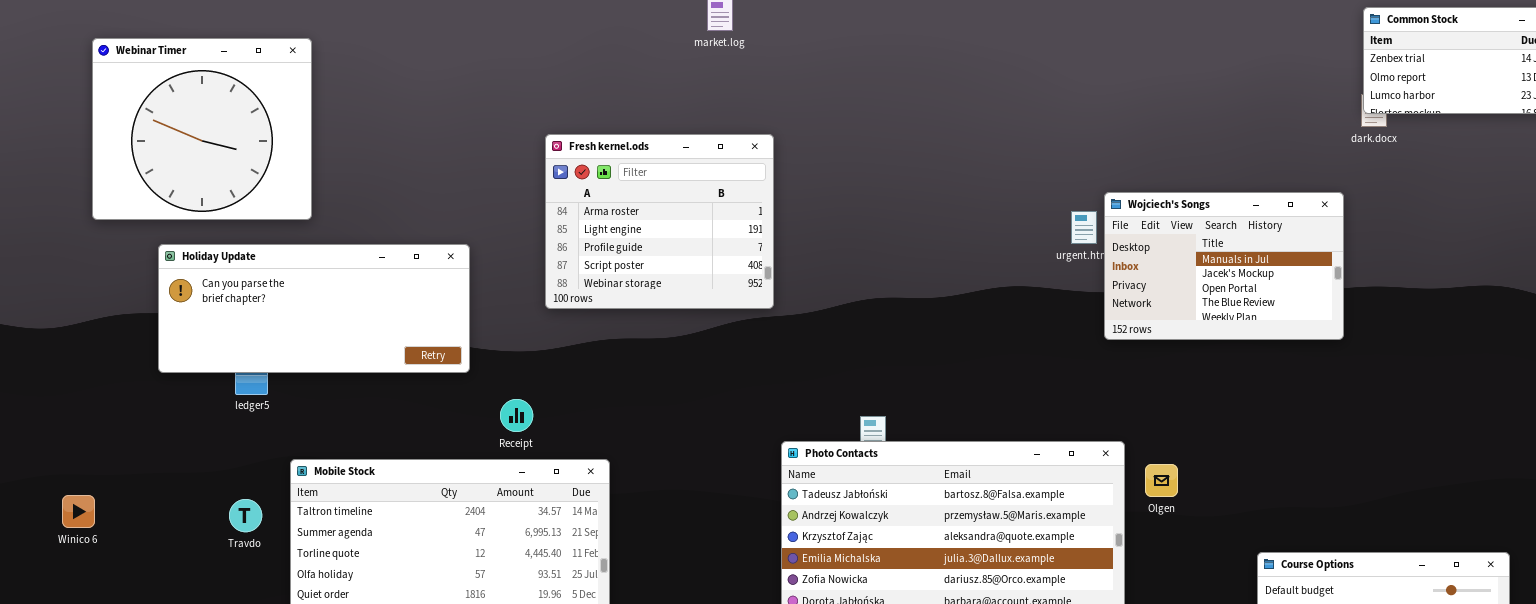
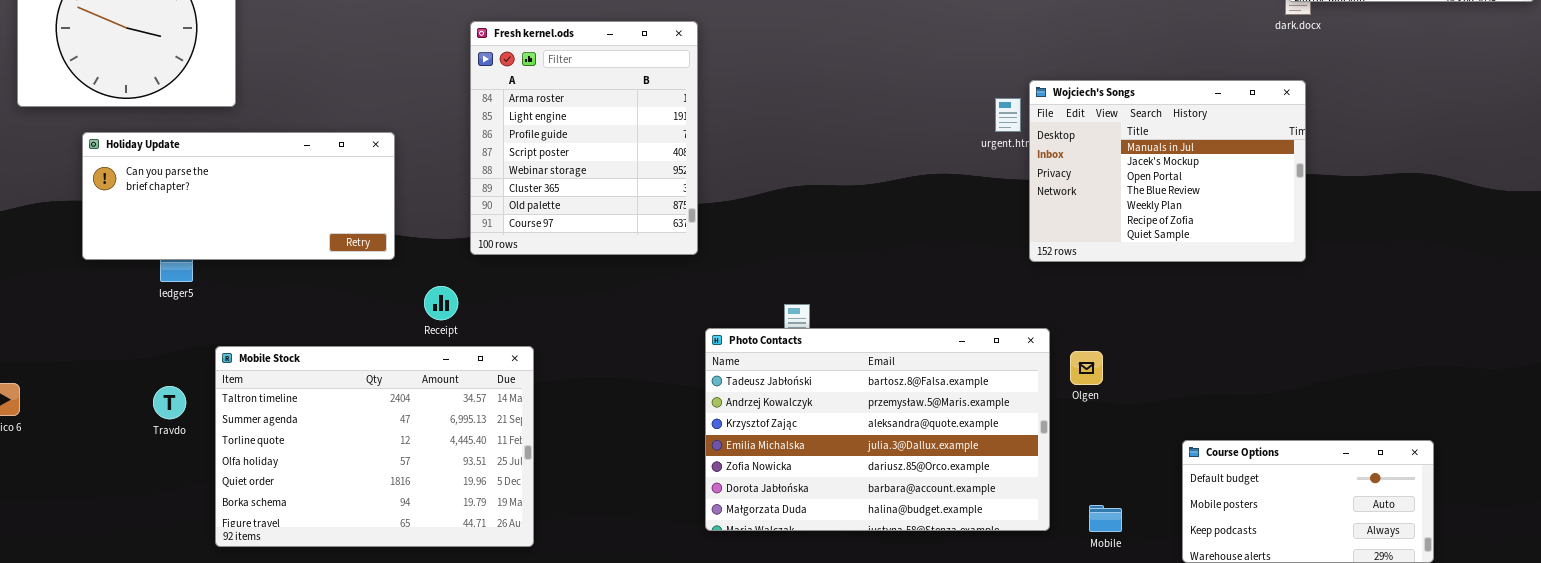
Fresh kernel.ods: [545,134,774,309] -> [470,21,698,255], resized
Wojciech's Songs: [1104,192,1344,340] -> [1029,80,1306,262], resized

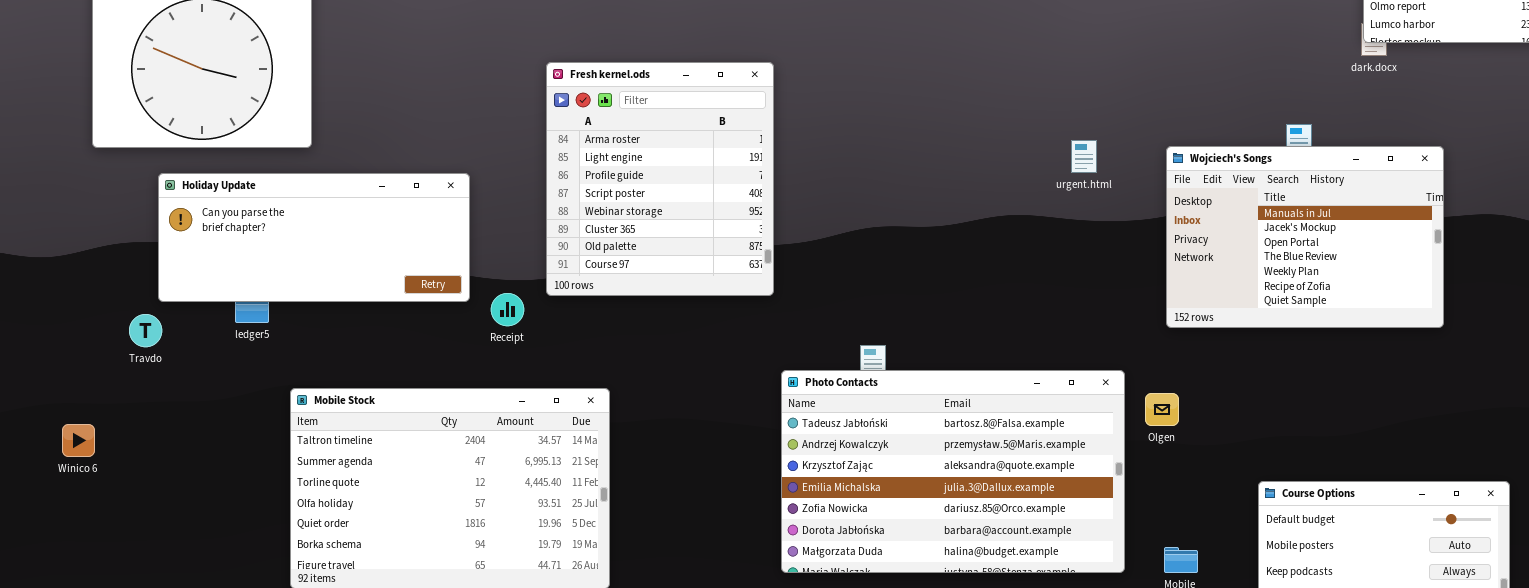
Wojciech's Songs: [1029,80,1306,262] -> [1166,146,1444,328], moved
Receipt: [424,286,458,320] -> [491,293,524,326], moved
Travdo: [153,386,186,419] -> [129,314,162,347], moved

